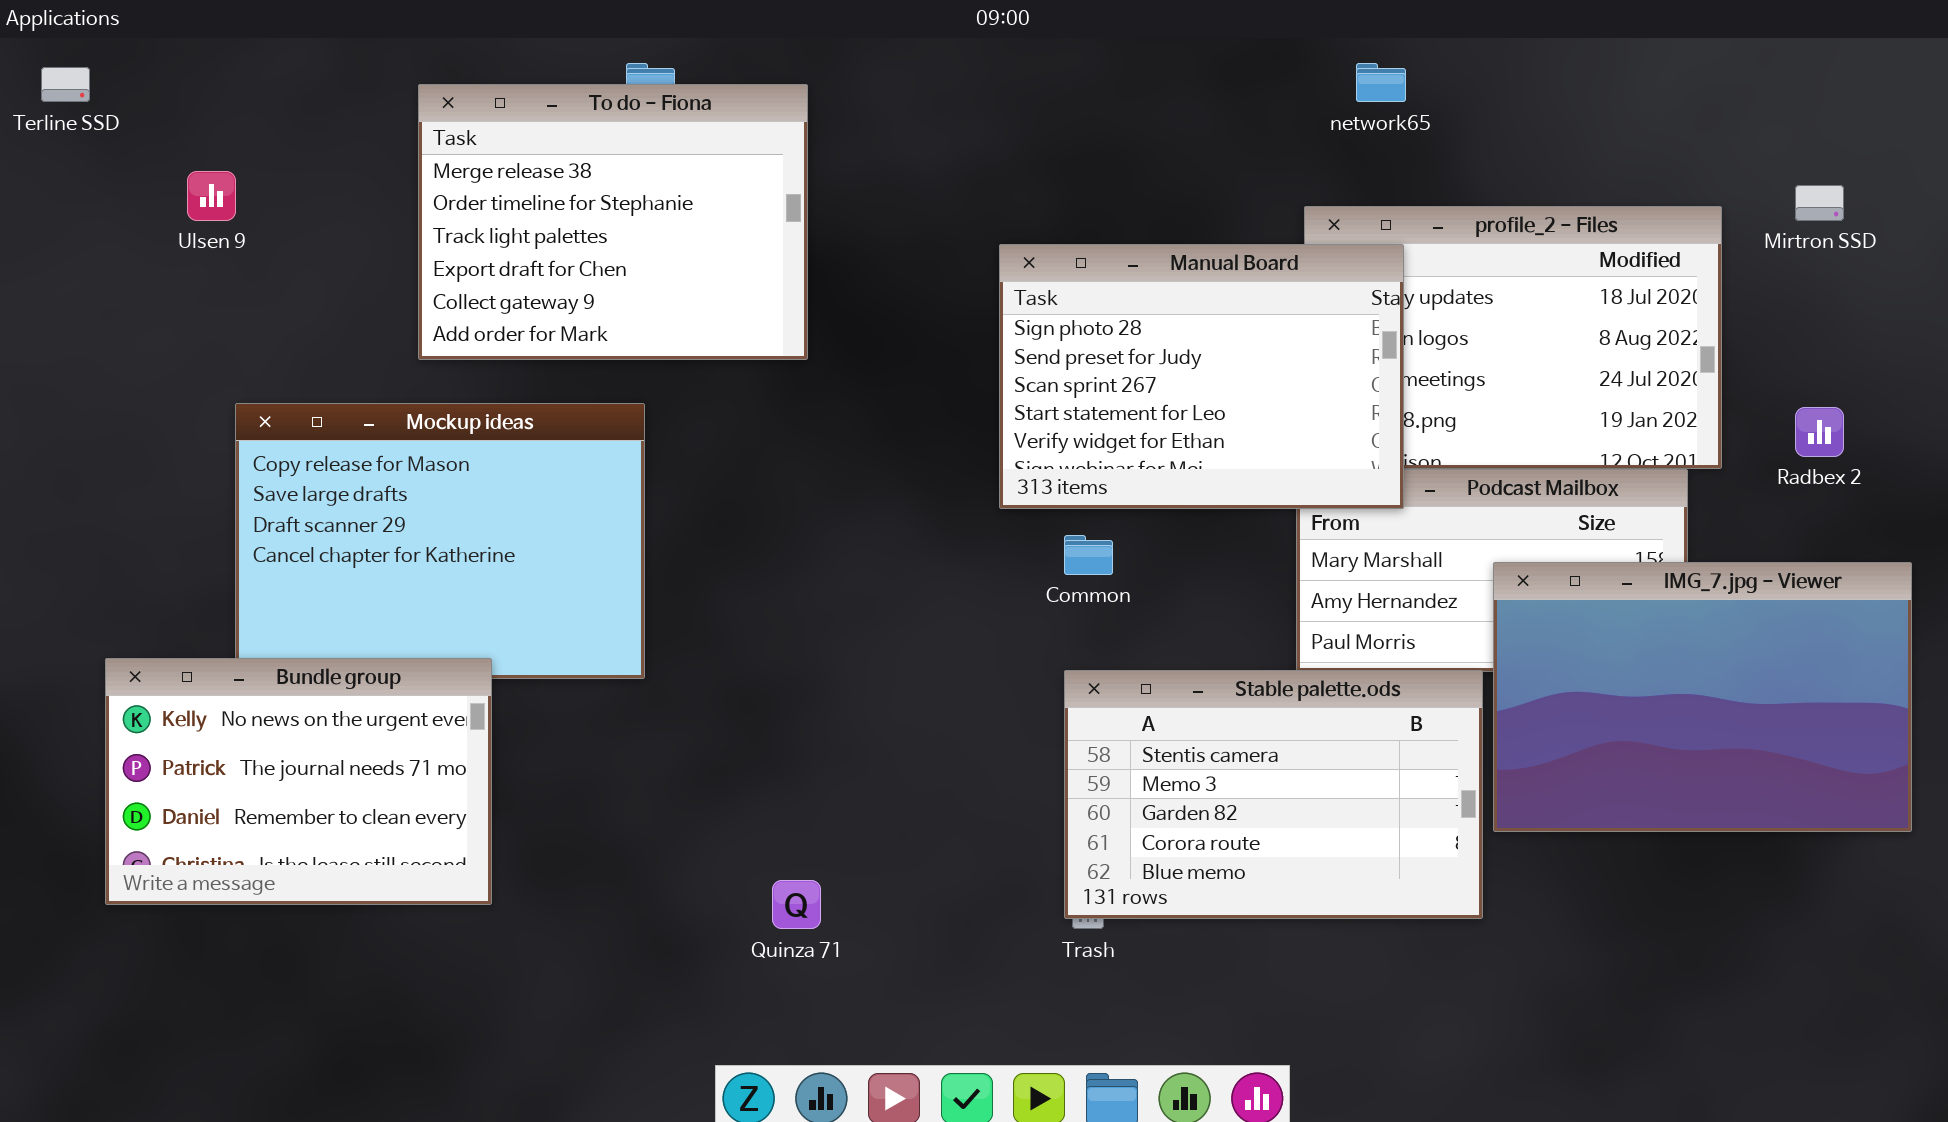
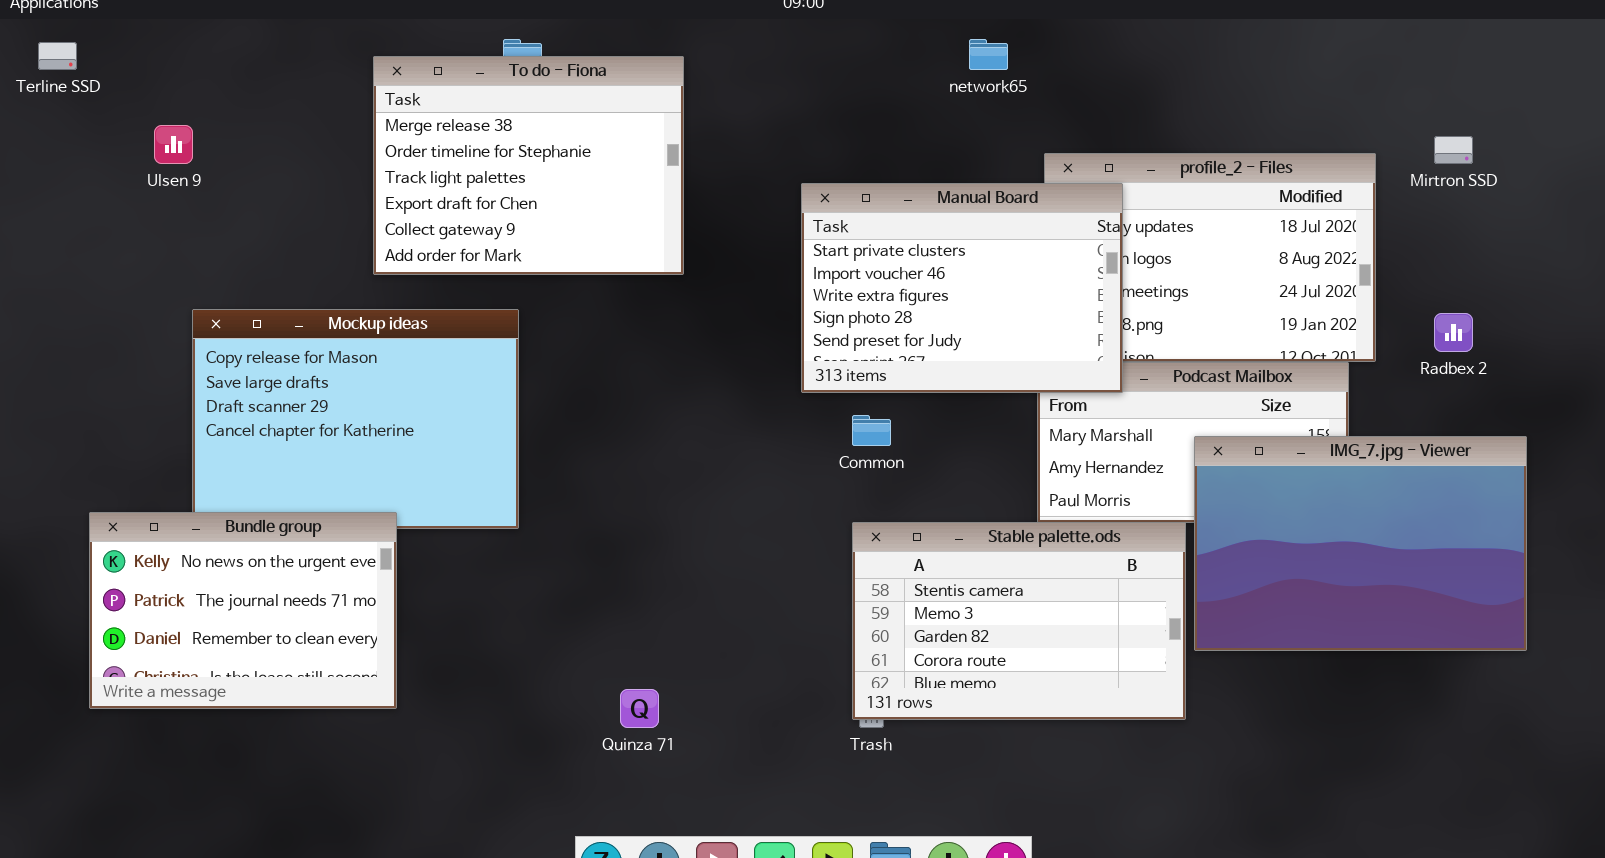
network65: [1356,63,1406,102] -> [969,39,1008,70], moved
To do - Fiona: [418,84,808,360] -> [373,56,684,275], moved
Manual Board: [999,244,1404,509] -> [801,183,1123,393], scrolled up 3 rows

